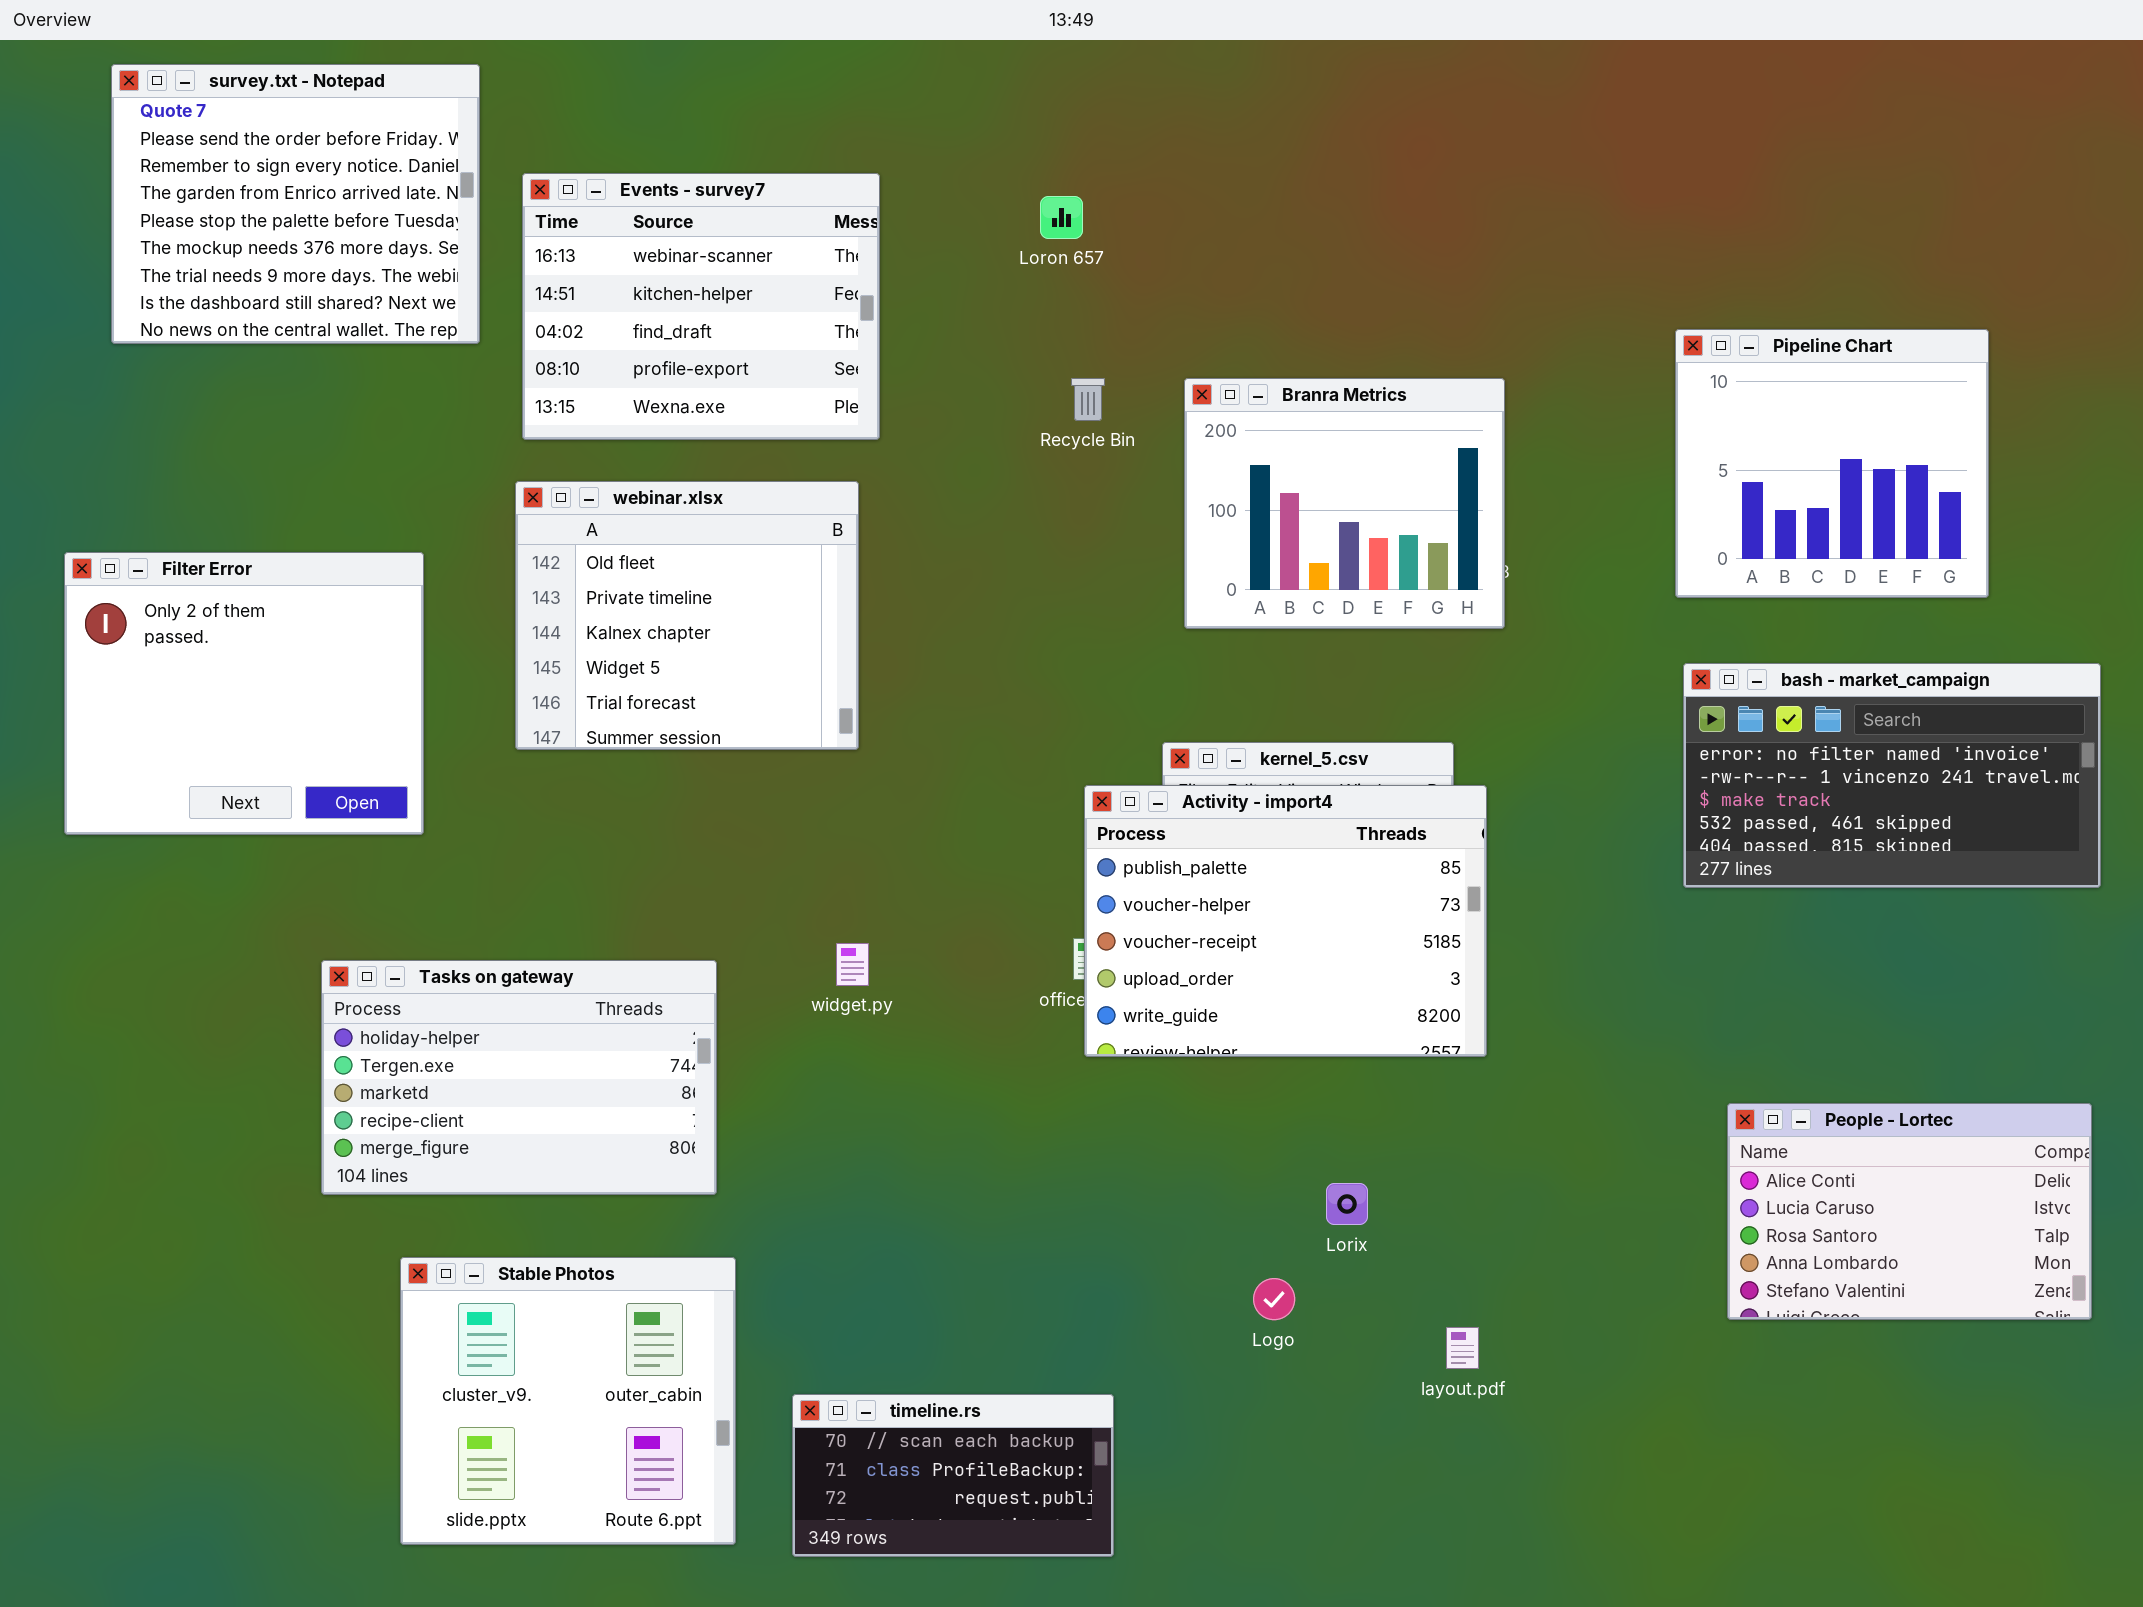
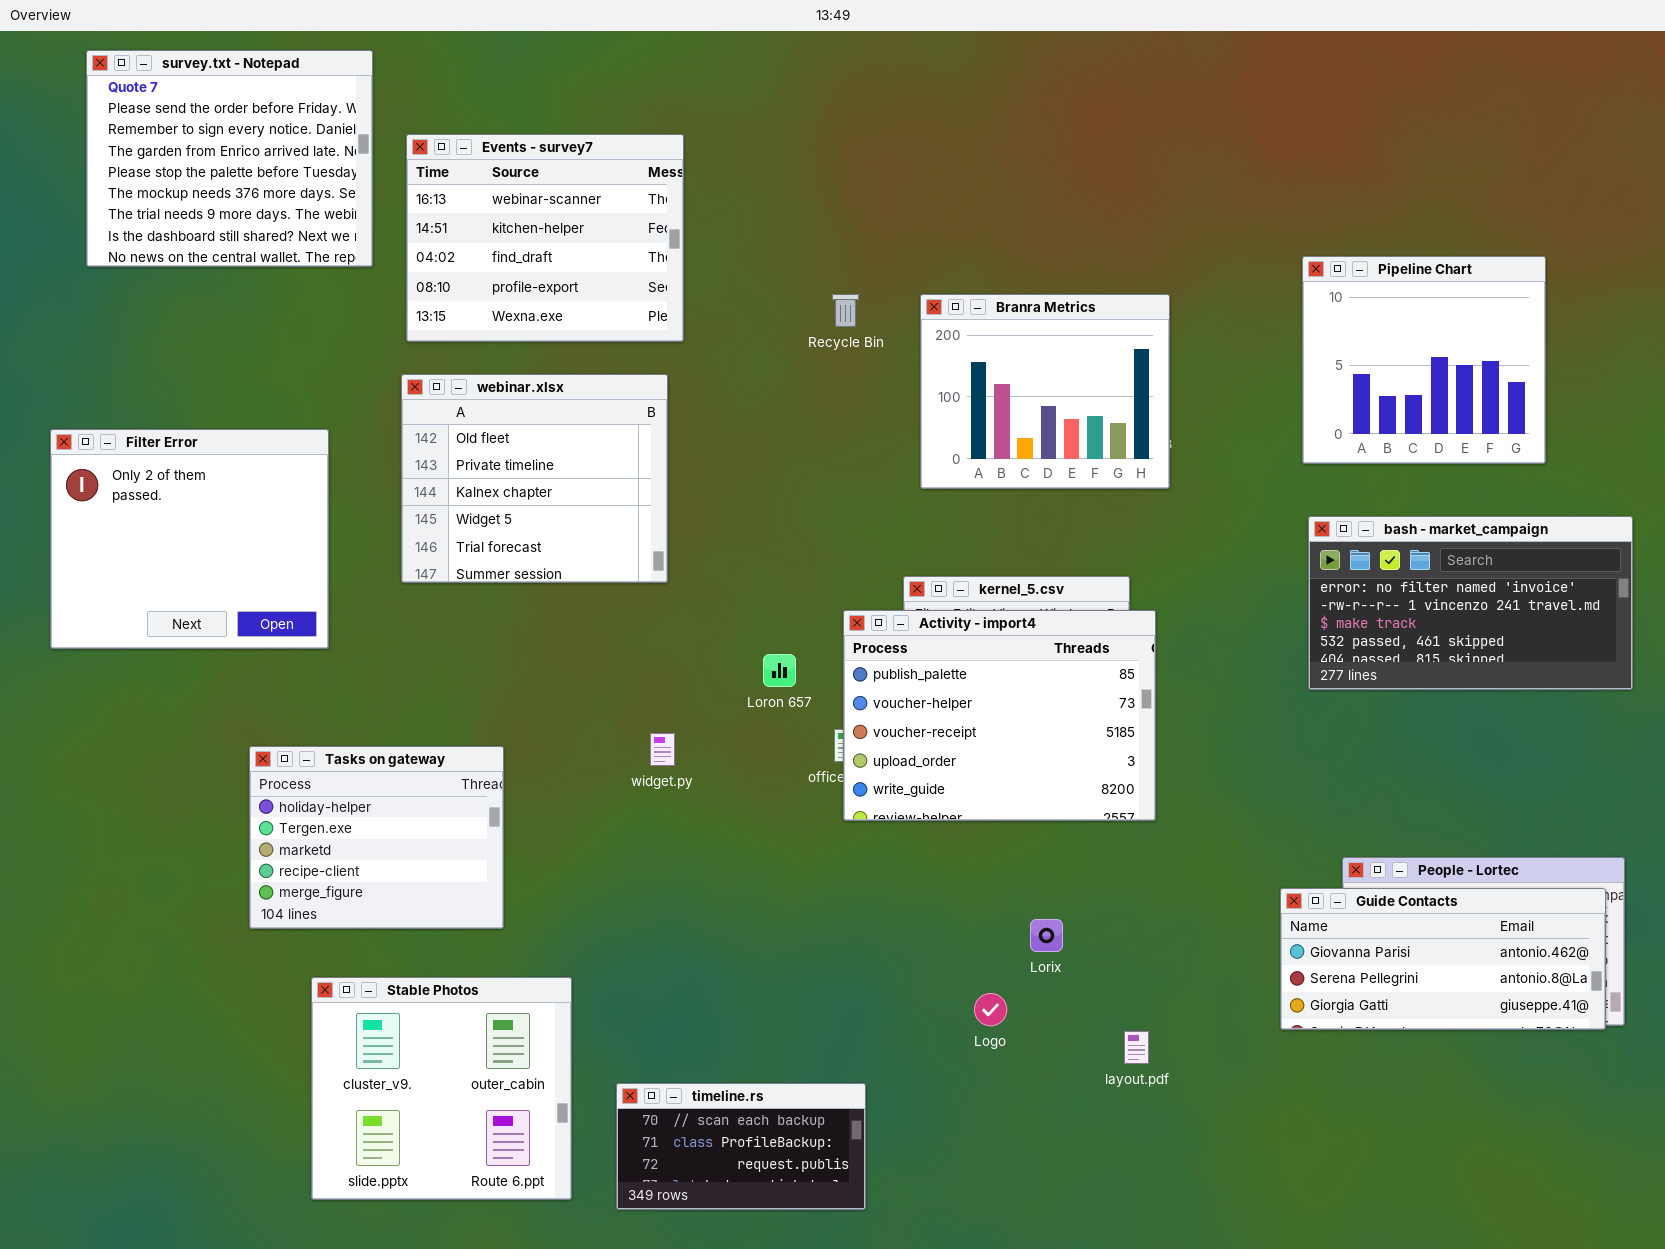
Loron 657: [1040,196,1083,239] -> [763,654,796,687], moved
Tasks on gateway: [321,960,717,1195] -> [249,746,504,929], resized
Guide Contacts: none -> [1280,888,1606,1030], opened

